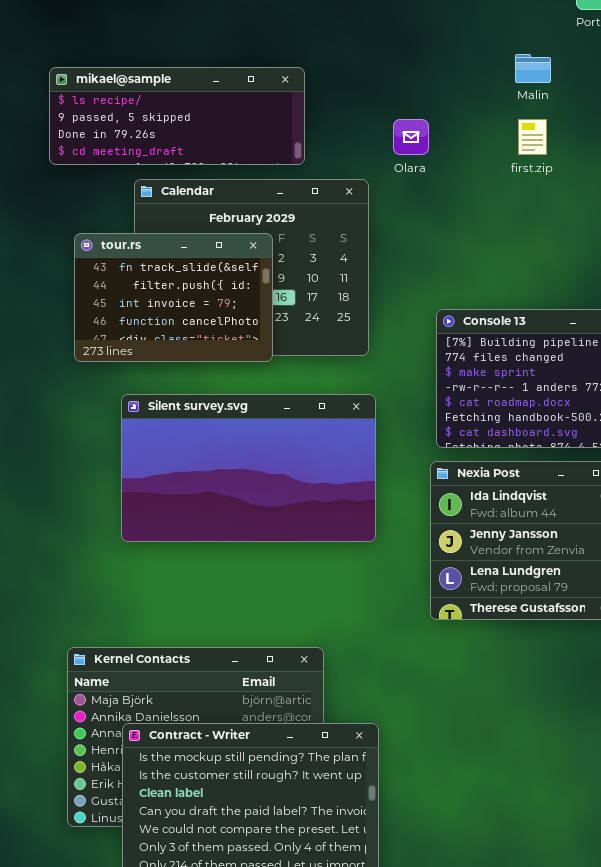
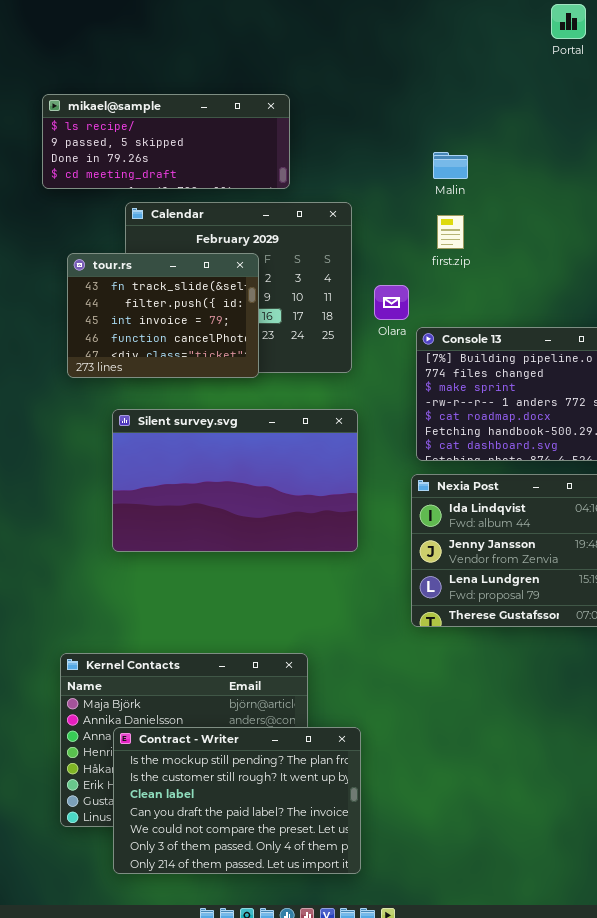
Malin: [515,54,551,83] -> [433,152,468,179], moved
Olara: [393,119,429,155] -> [374,285,409,320], moved
first.zip: [518,119,547,155] -> [437,215,464,249], moved

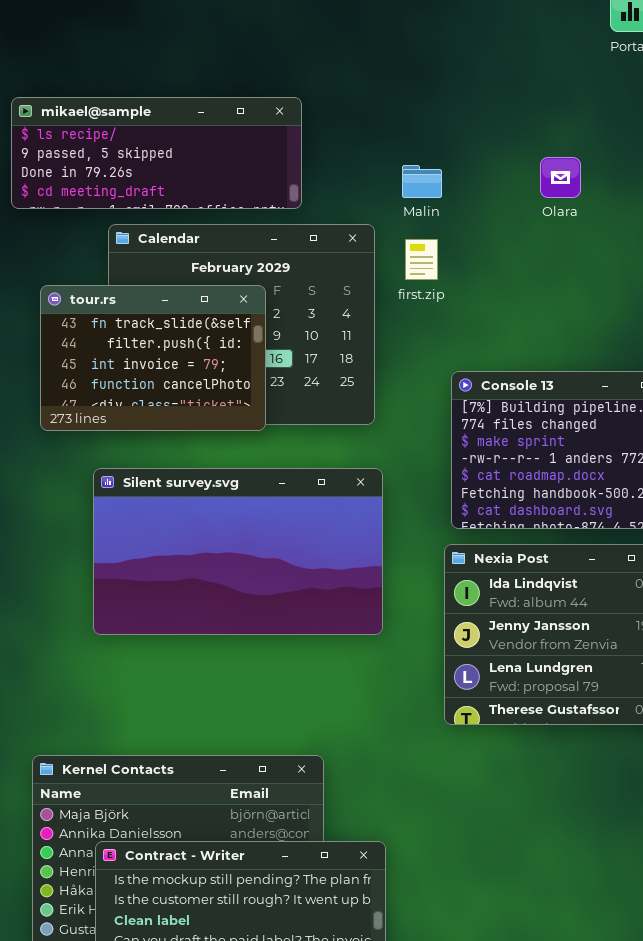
Malin: [433,152,468,179] -> [402,165,442,198], moved
first.zip: [437,215,464,249] -> [405,239,438,280], moved
Olara: [374,285,409,320] -> [540,157,581,198], moved

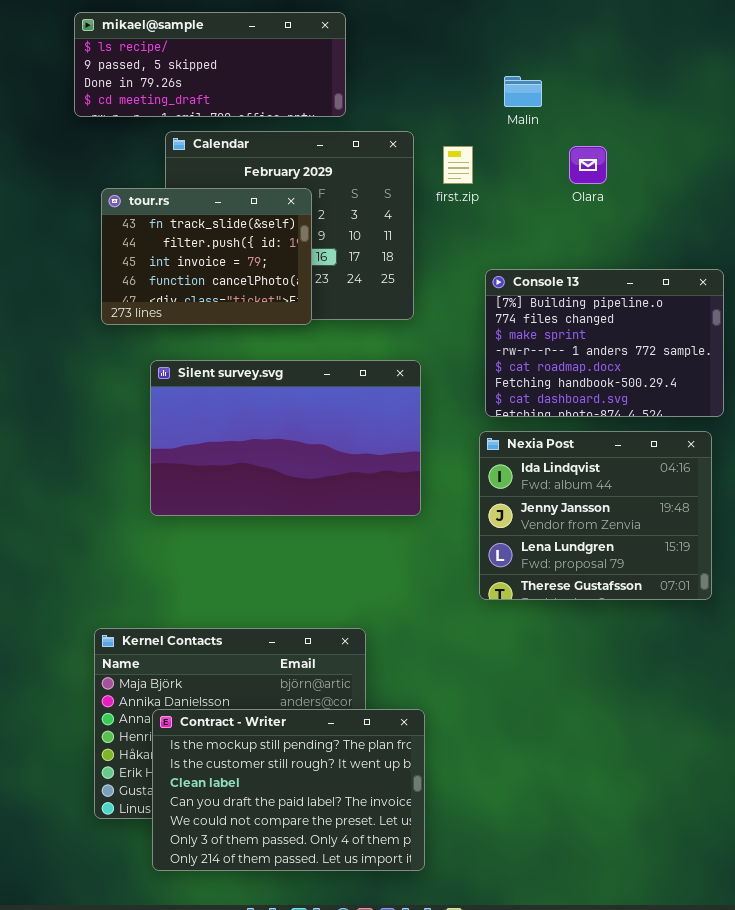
Olara: [540,157,581,198] -> [569,146,607,184], moved
Malin: [402,165,442,198] -> [504,76,542,107], moved

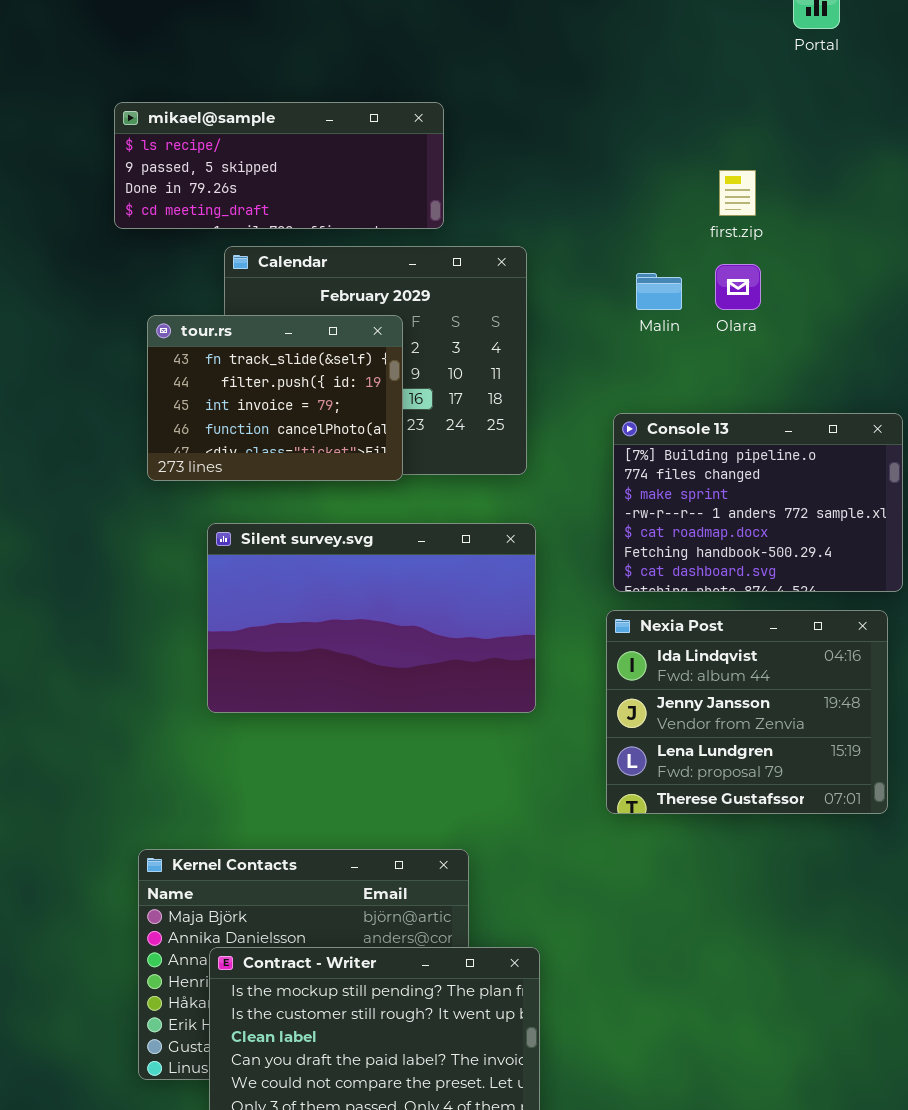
Malin: [504,76,542,107] -> [636,273,682,310], moved
first.zip: [443,146,473,184] -> [719,170,756,216], moved

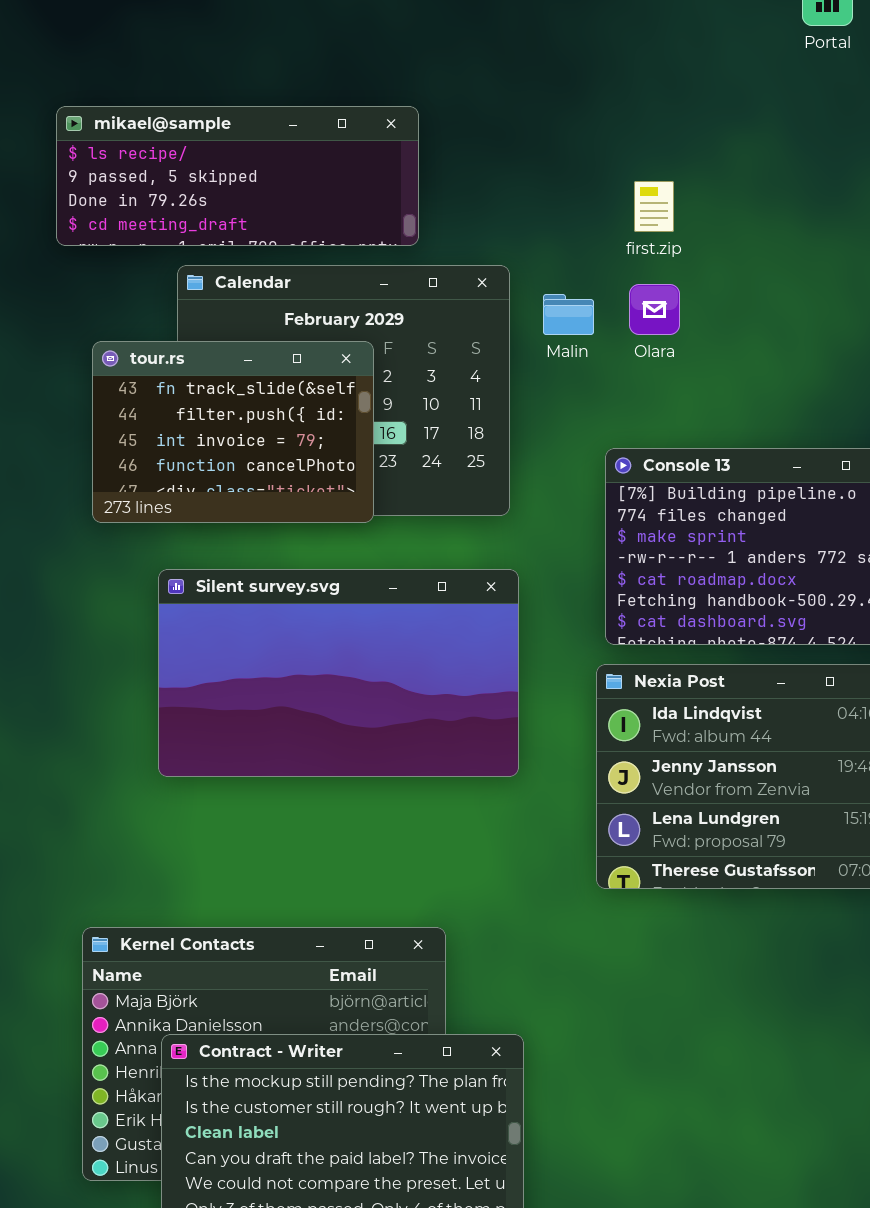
first.zip: [719,170,756,216] -> [634,181,674,232], moved
Olara: [715,264,761,310] -> [629,284,680,335], moved
Malin: [636,273,682,310] -> [543,294,594,335], moved

